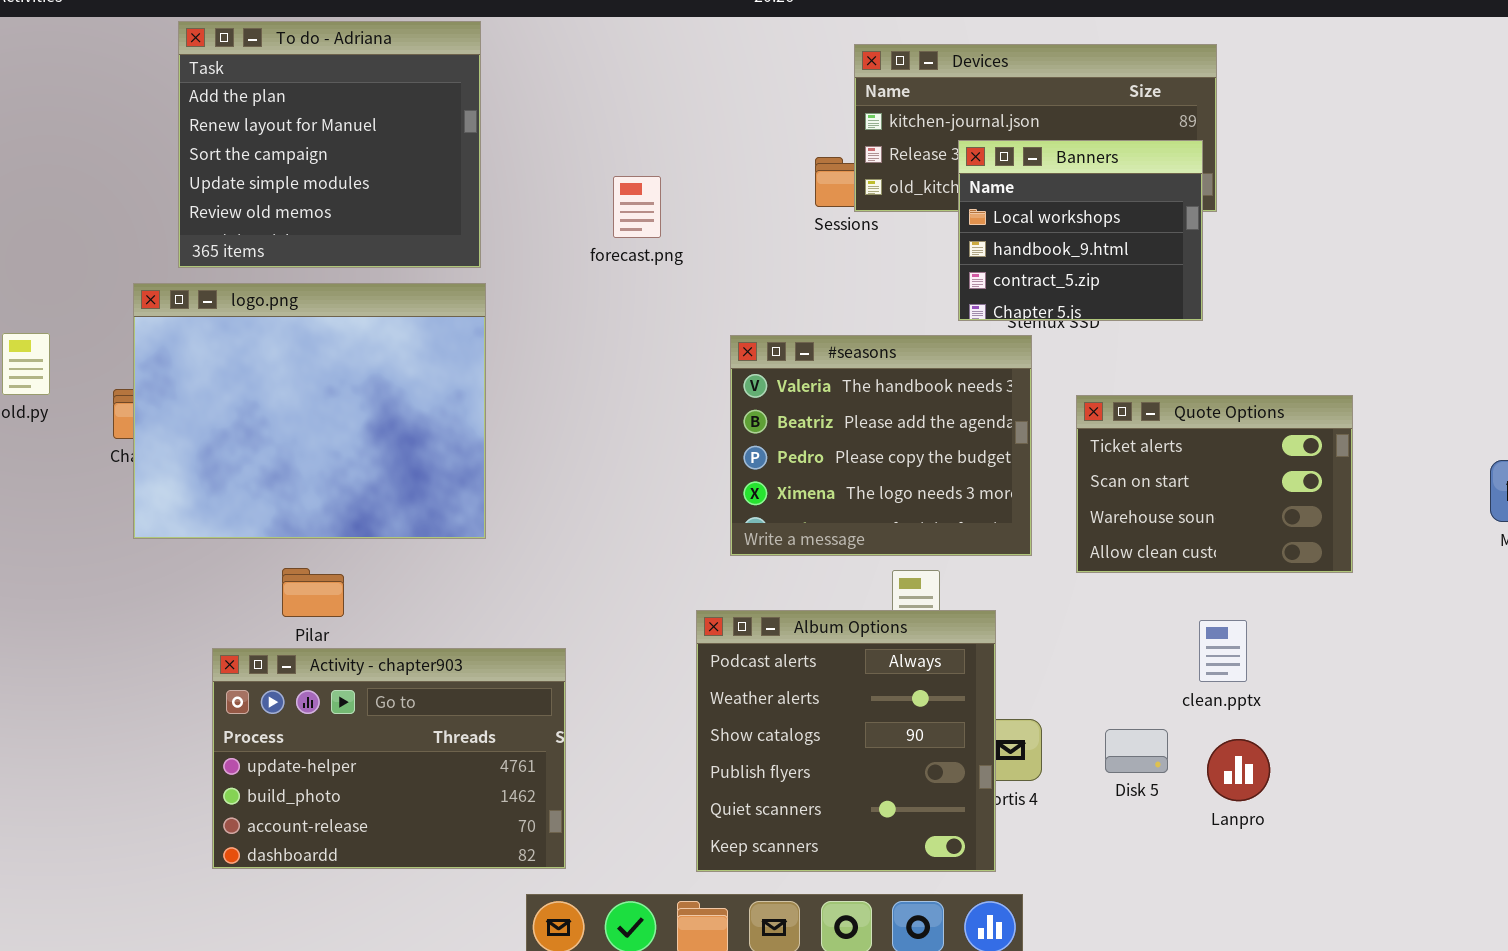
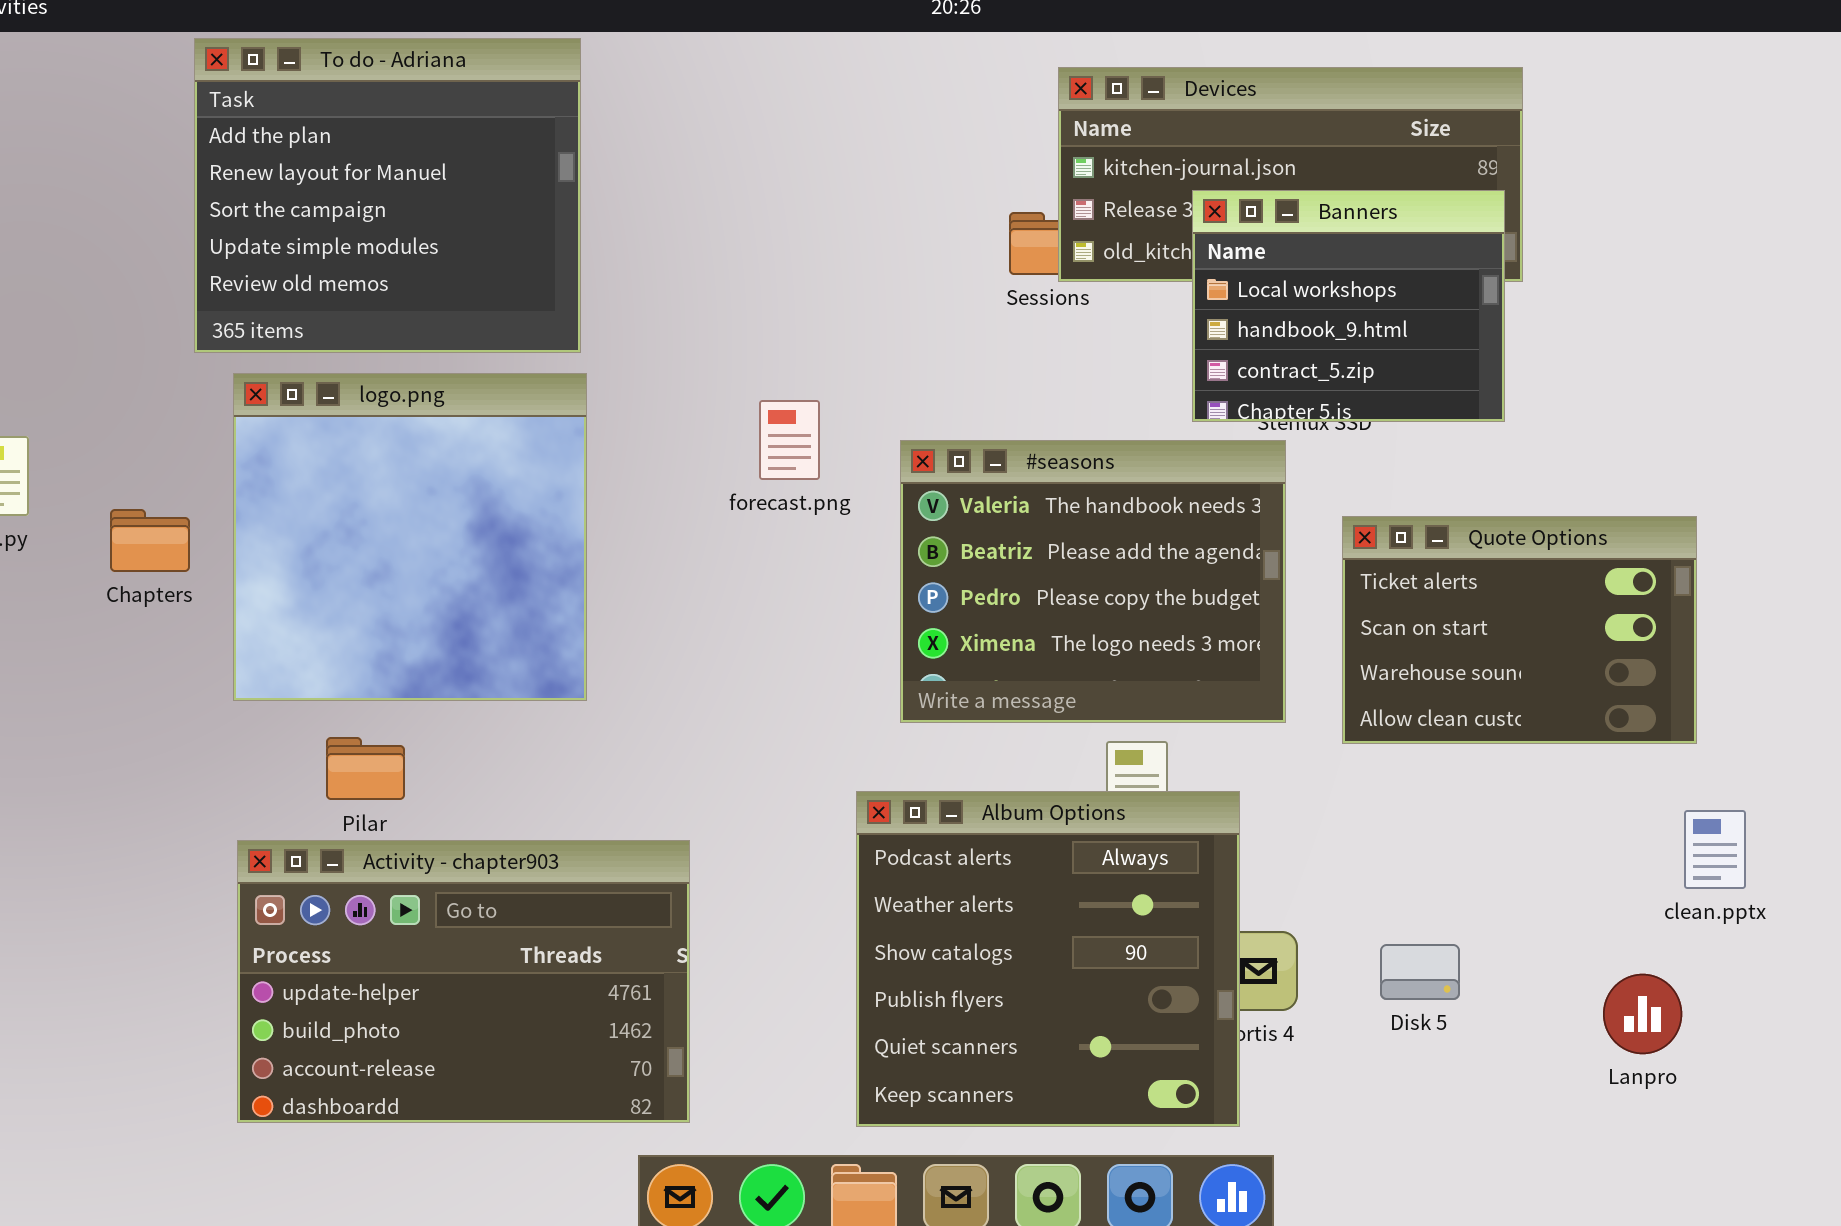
forecast.png: [613,176,661,238] -> [759,400,820,480], moved
logo.png: [133,283,486,539] -> [233,373,587,701], resized
clean.pptx: [1199,620,1247,682] -> [1684,810,1746,889], moved
Lanpro: [1207,739,1270,801] -> [1603,974,1682,1054], moved

